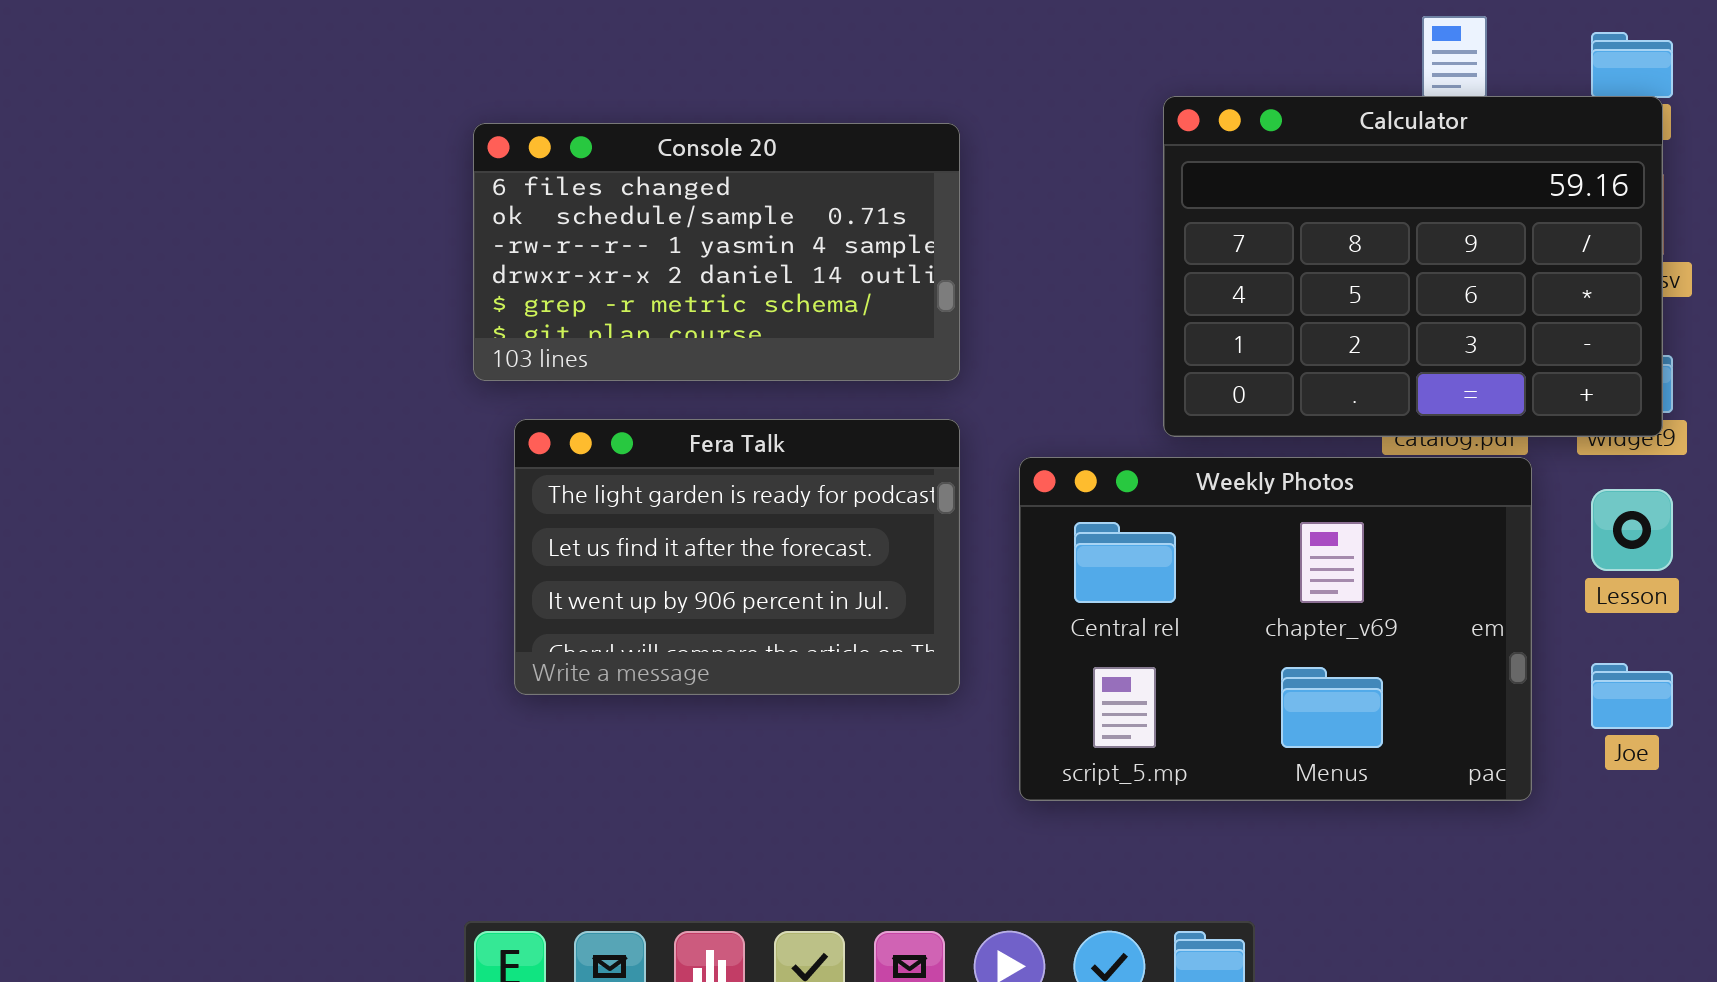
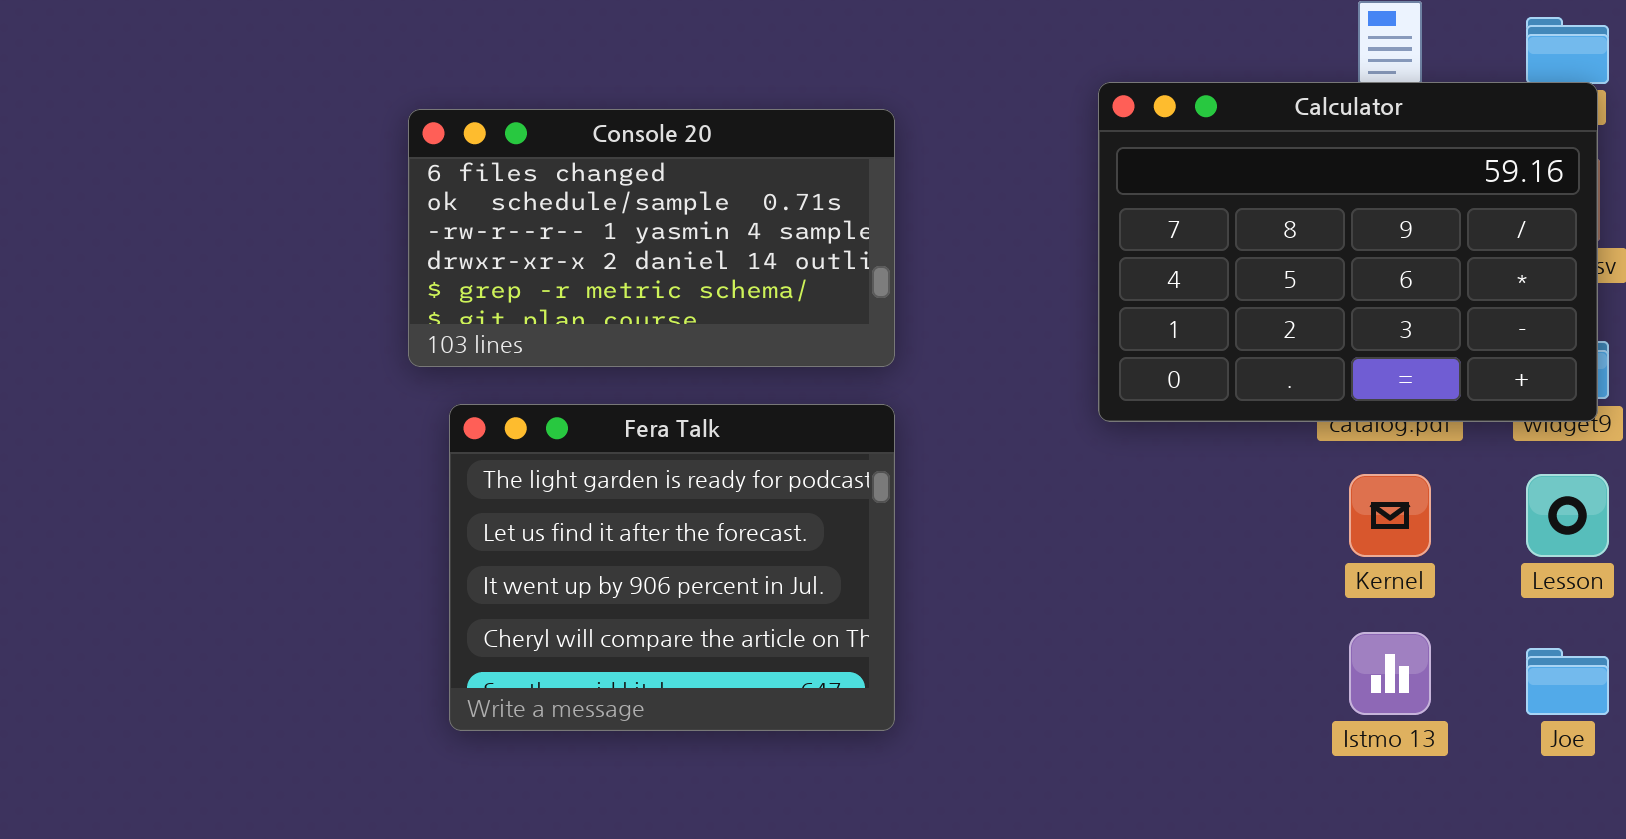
Fera Talk: [514,419,960,695] -> [449,404,895,731], resized
Weekly Photos: [1019,457,1532,801] -> none, closed

